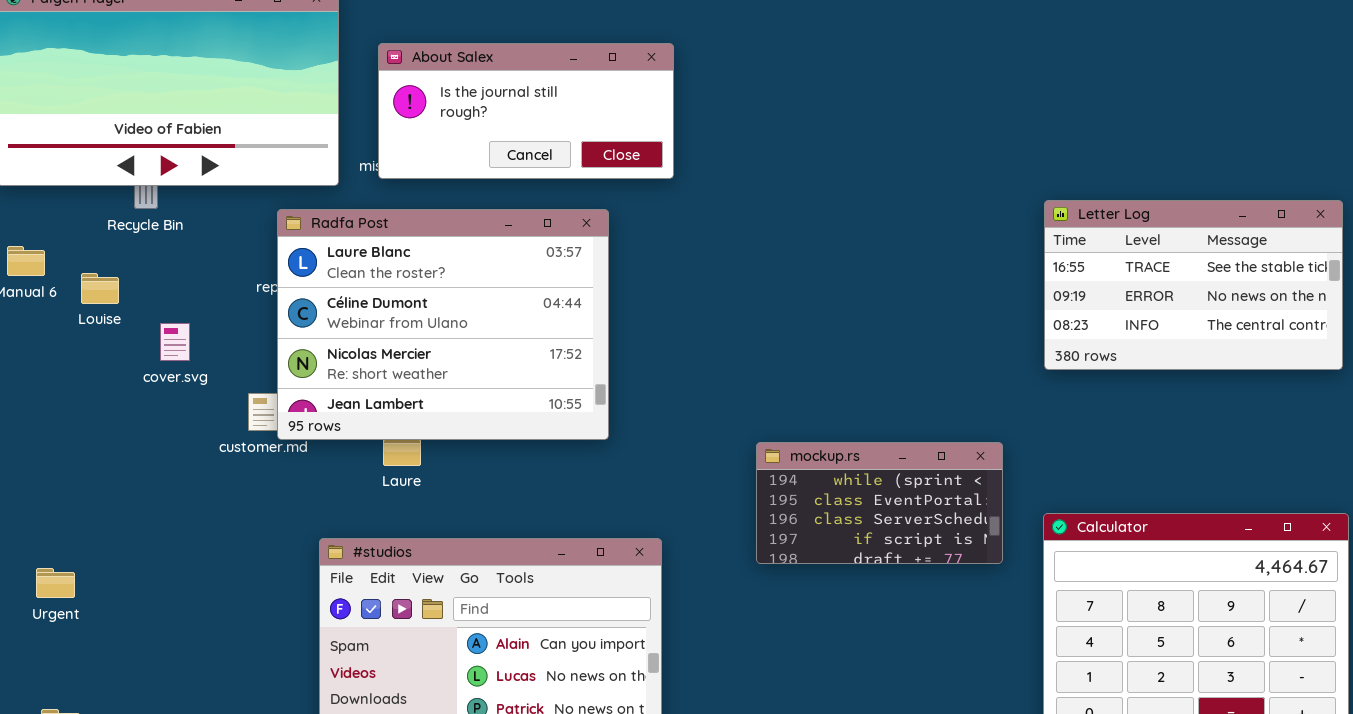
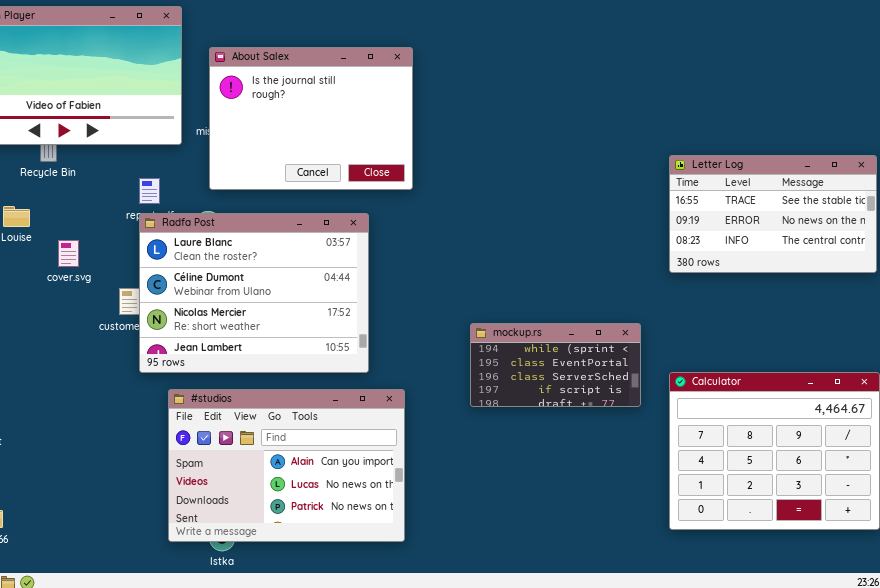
About Salex: [378,43,674,179] -> [209,47,413,190], resized
Radfa Post: [277,209,609,440] -> [139,213,369,373], moved

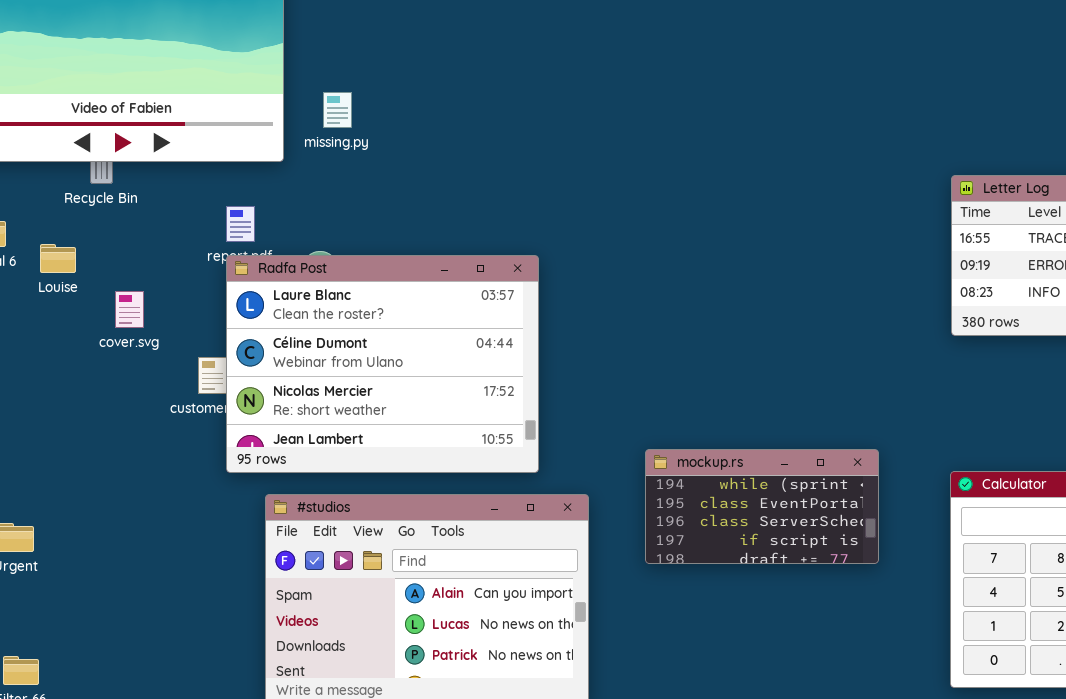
About Salex: [209,47,413,190] -> none, closed
mockup.rs: [470,323,641,407] -> [645,449,879,564], moved

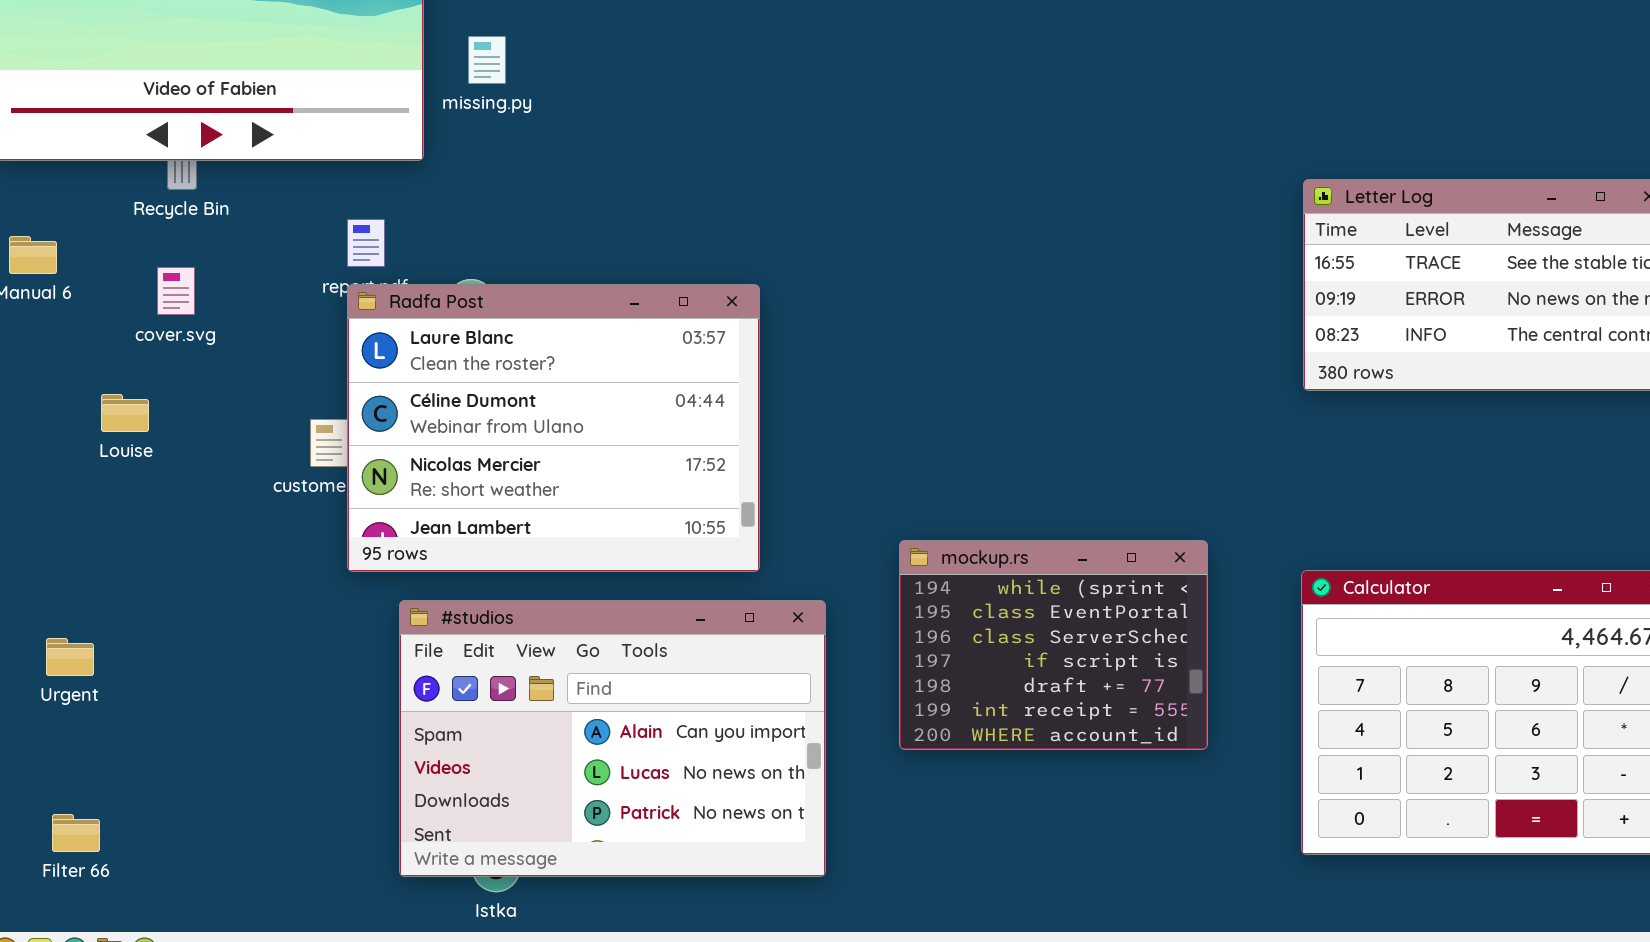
missing.py: [323,92,352,128] -> [468,36,506,84], moved
Louise: [40,244,76,273] -> [101,394,149,432], moved
cover.svg: [115,291,144,328] -> [157,267,195,315], moved
mockup.rs: [645,449,879,564] -> [899,540,1208,750], resized

